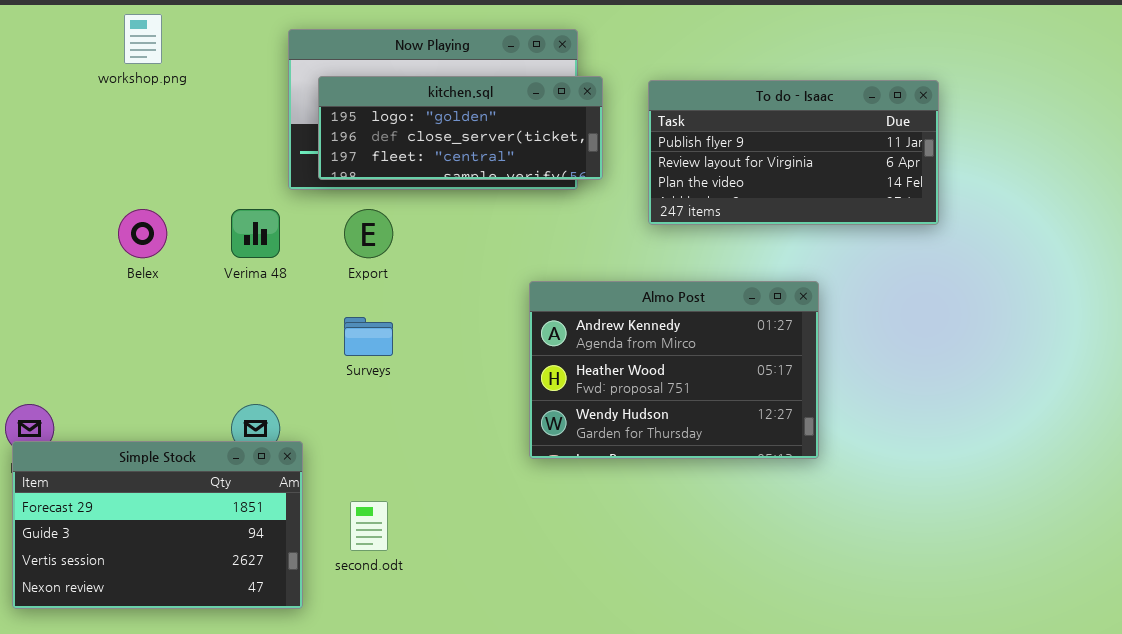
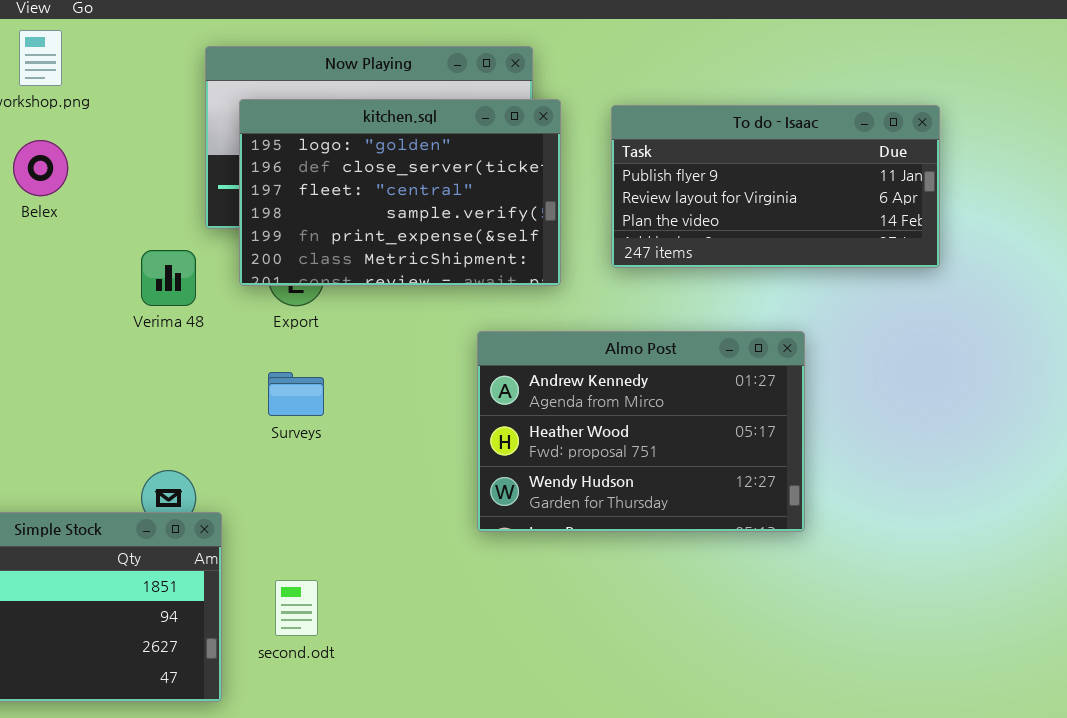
kitchen.sql: [318,76,603,180] -> [239,99,561,286], resized
Belex: [118,209,167,258] -> [13,140,68,196], moved

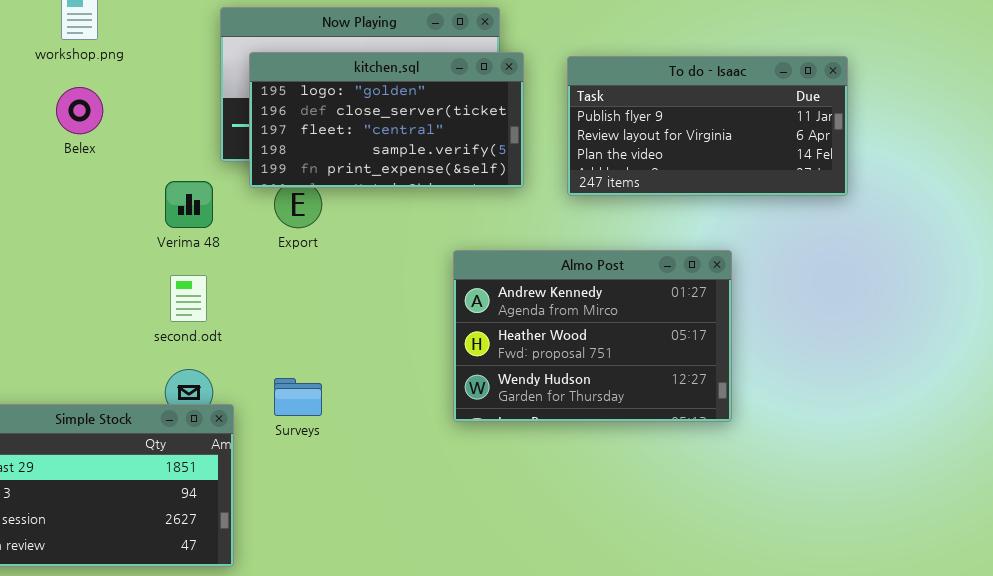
kitchen.sql: [239,99,561,286] -> [249,52,524,188], resized
Surveys: [268,372,324,416] -> [274,378,322,416], moved
second.odt: [275,580,318,636] -> [170,275,207,322], moved

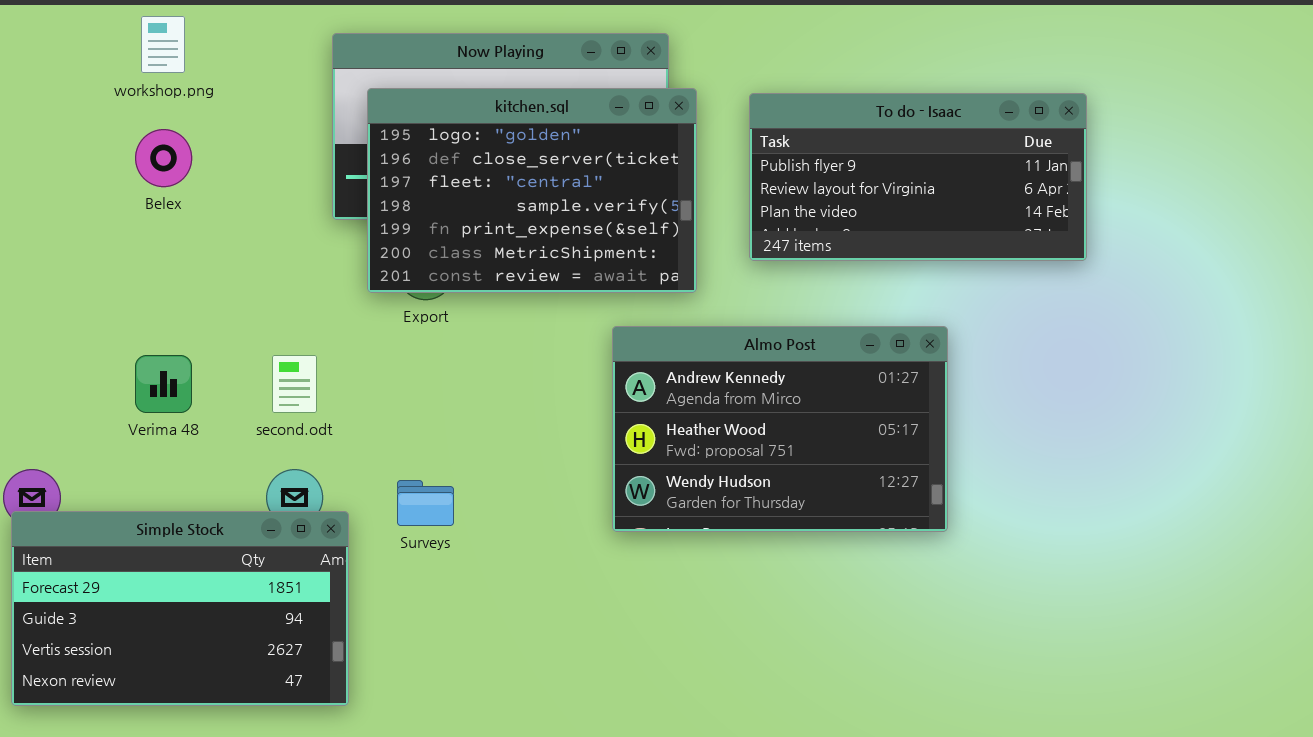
kitchen.sql: [249,52,524,188] -> [367,88,697,293], resized
Verima 48: [165,181,213,228] -> [135,355,192,413], moved

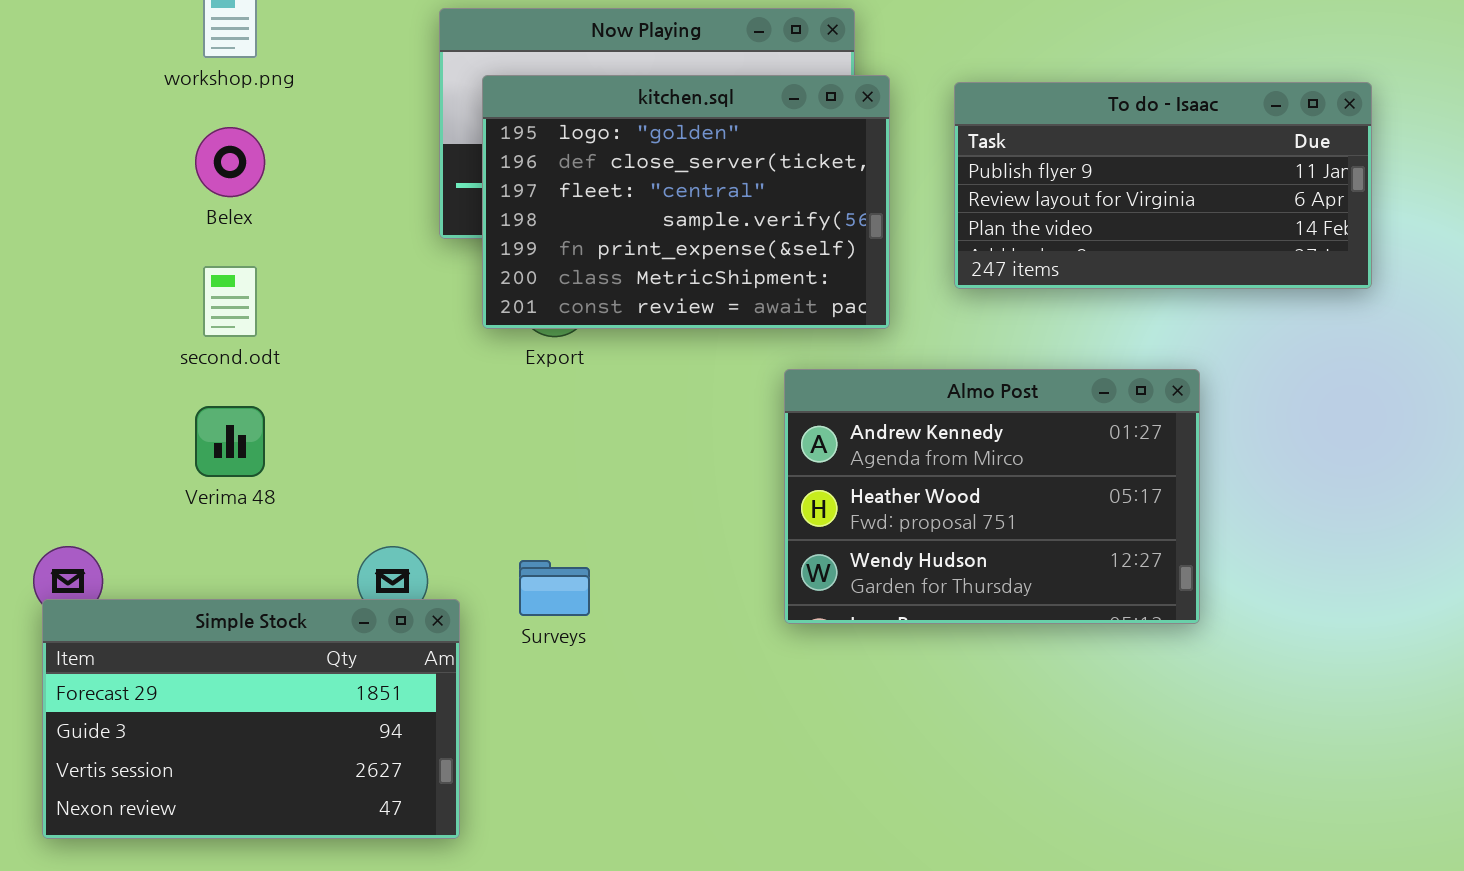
second.odt: [272,355,317,413] -> [203,266,257,337], moved

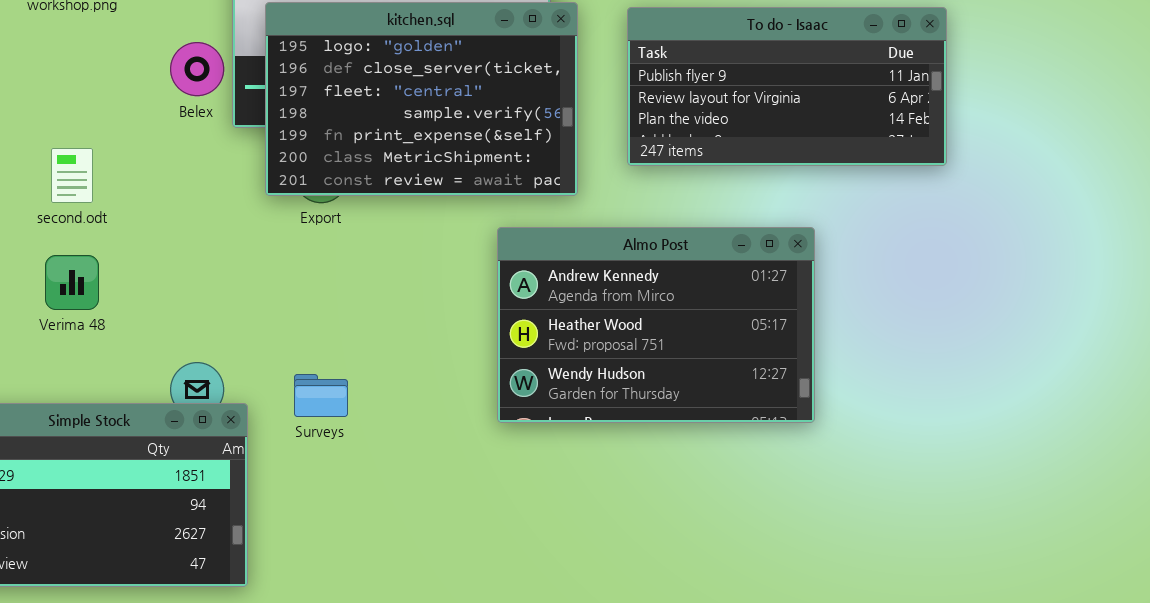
Belex: [195,127,265,197] -> [170,42,224,96], moved

